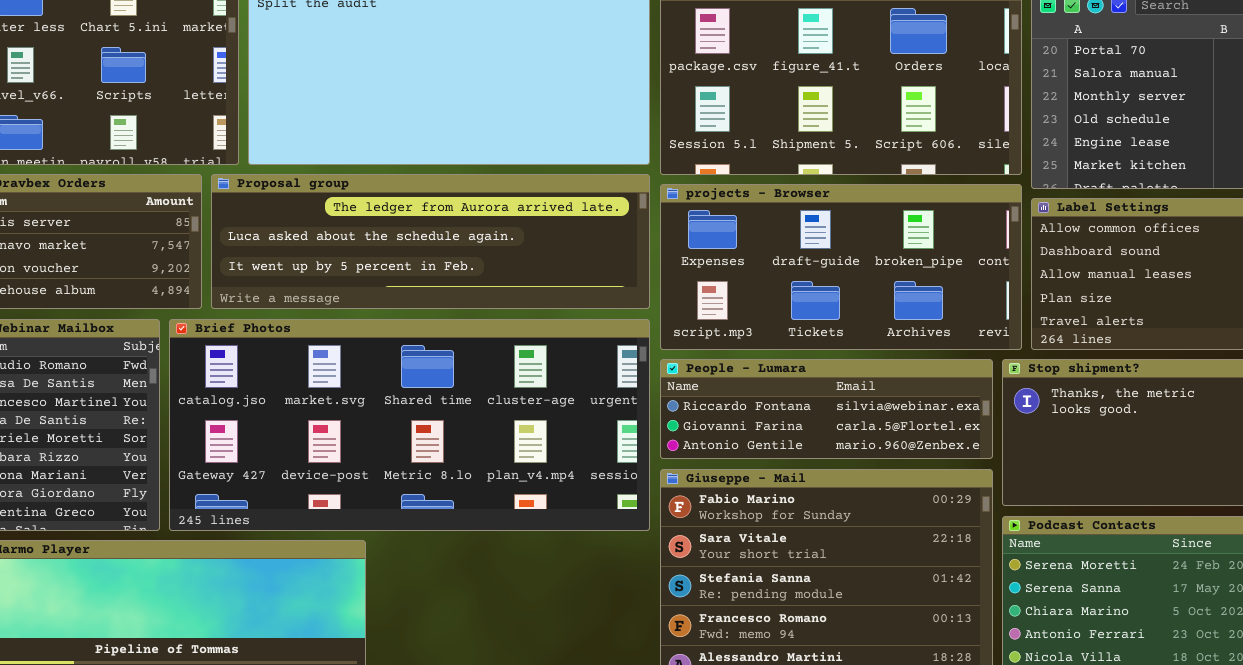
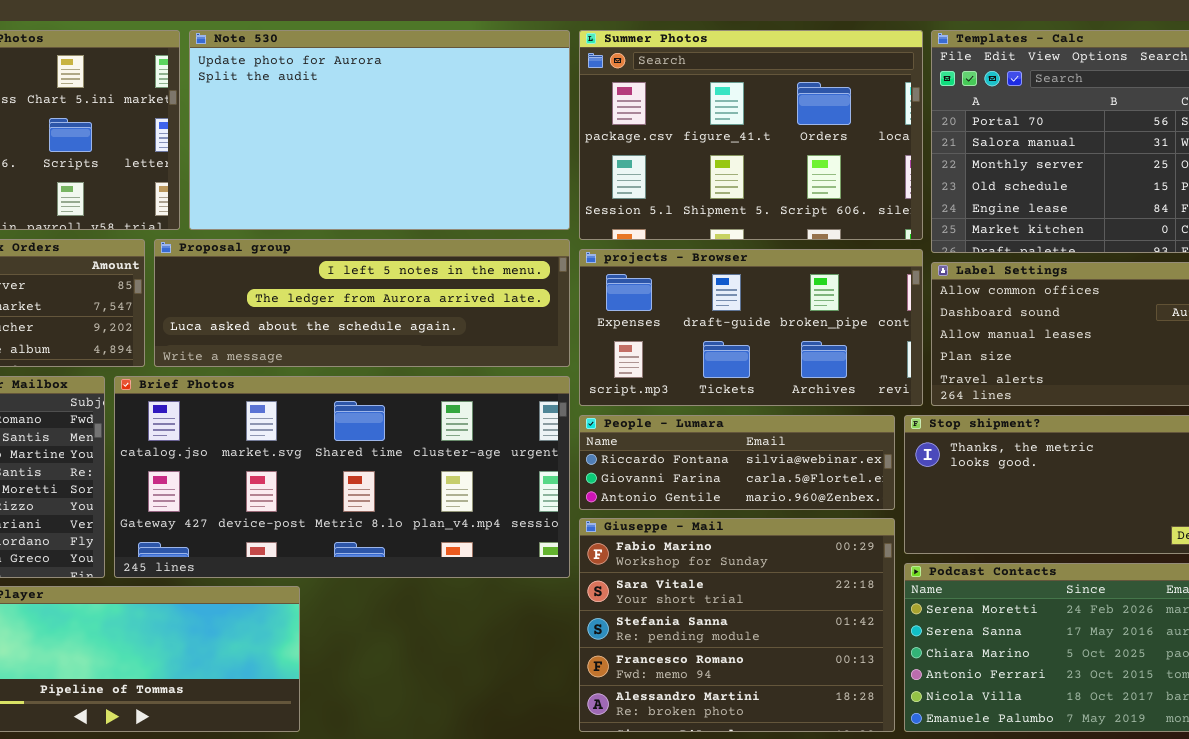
Proposal group: [211,174,650,309] -> [154,239,570,367], scrolled up 1 row

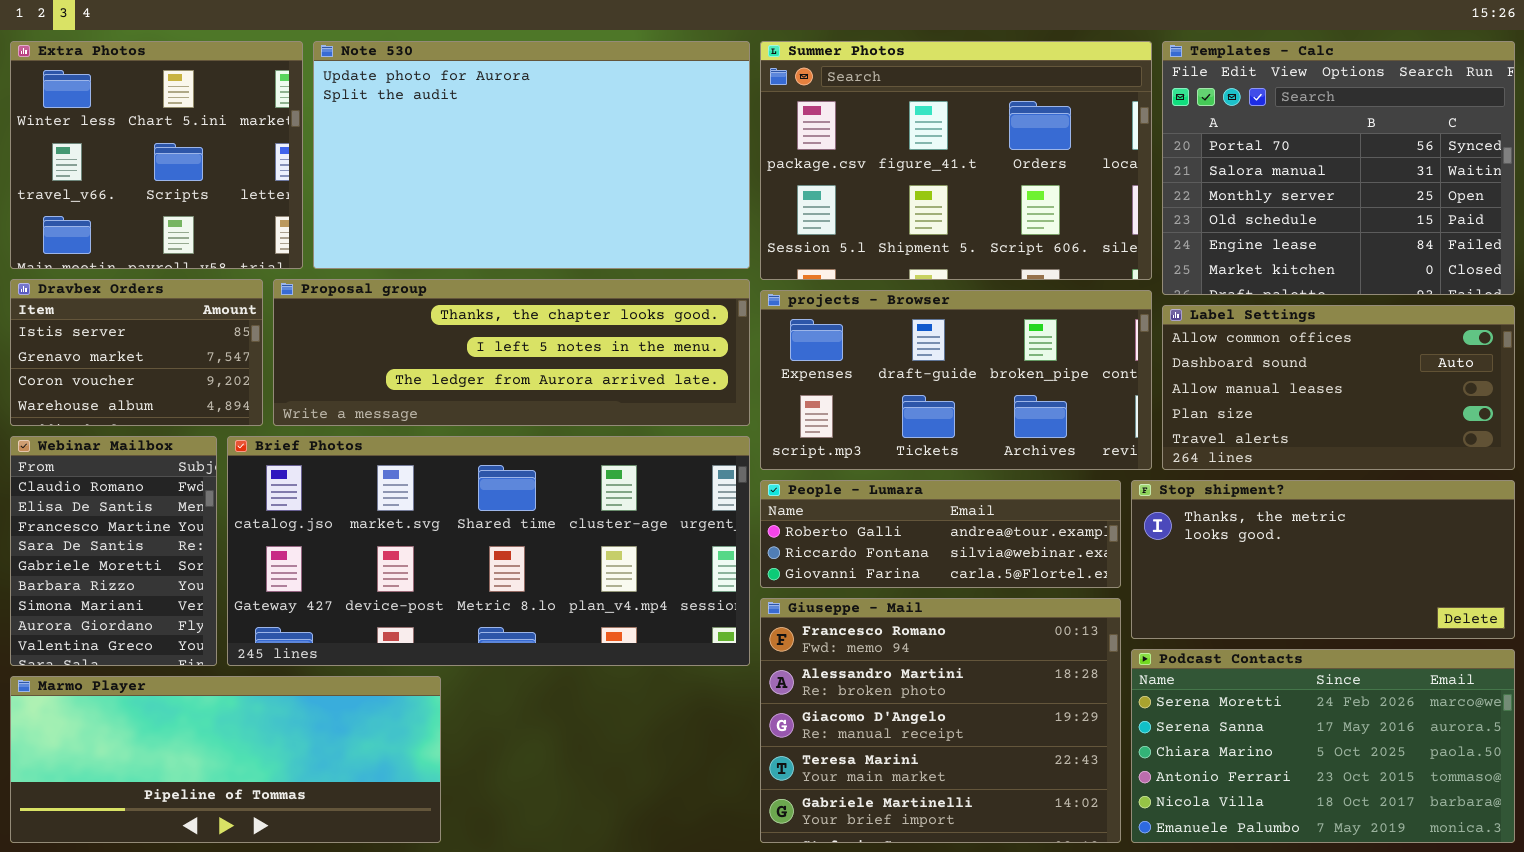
Proposal group: [154,239,570,367] -> [273,279,750,426], scrolled up 1 row
People - Lumara: [579,415,895,510] -> [760,480,1121,588], scrolled up 1 row
Giuseppe - Mail: [579,518,895,732] -> [760,598,1121,843], scrolled down 3 rows

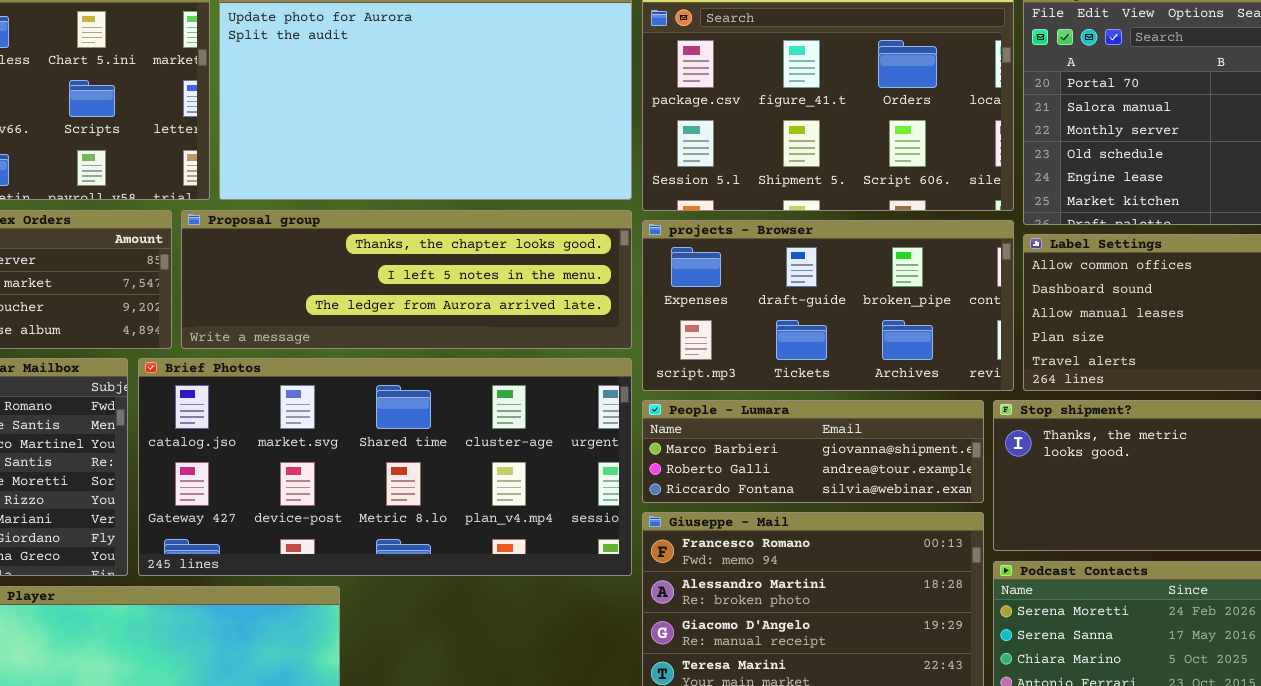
People - Lumara: [760,480,1121,588] -> [642,400,984,503], scrolled up 1 row

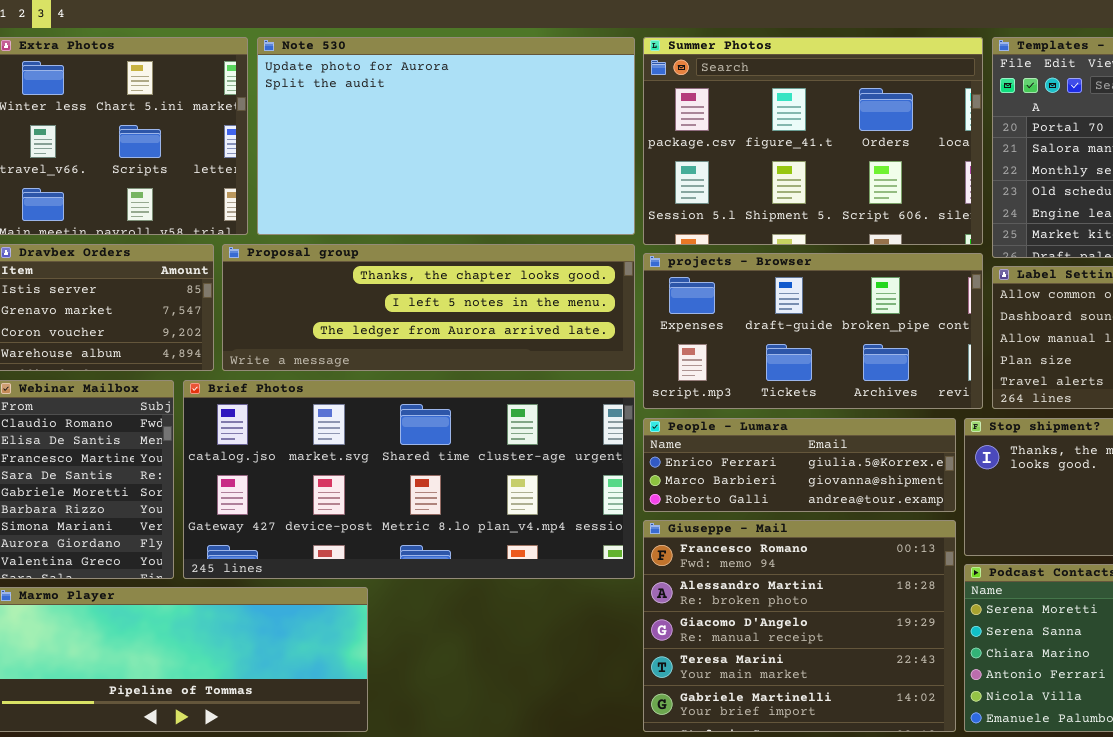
People - Lumara: [642,400,984,503] -> [643,418,956,512], scrolled up 1 row

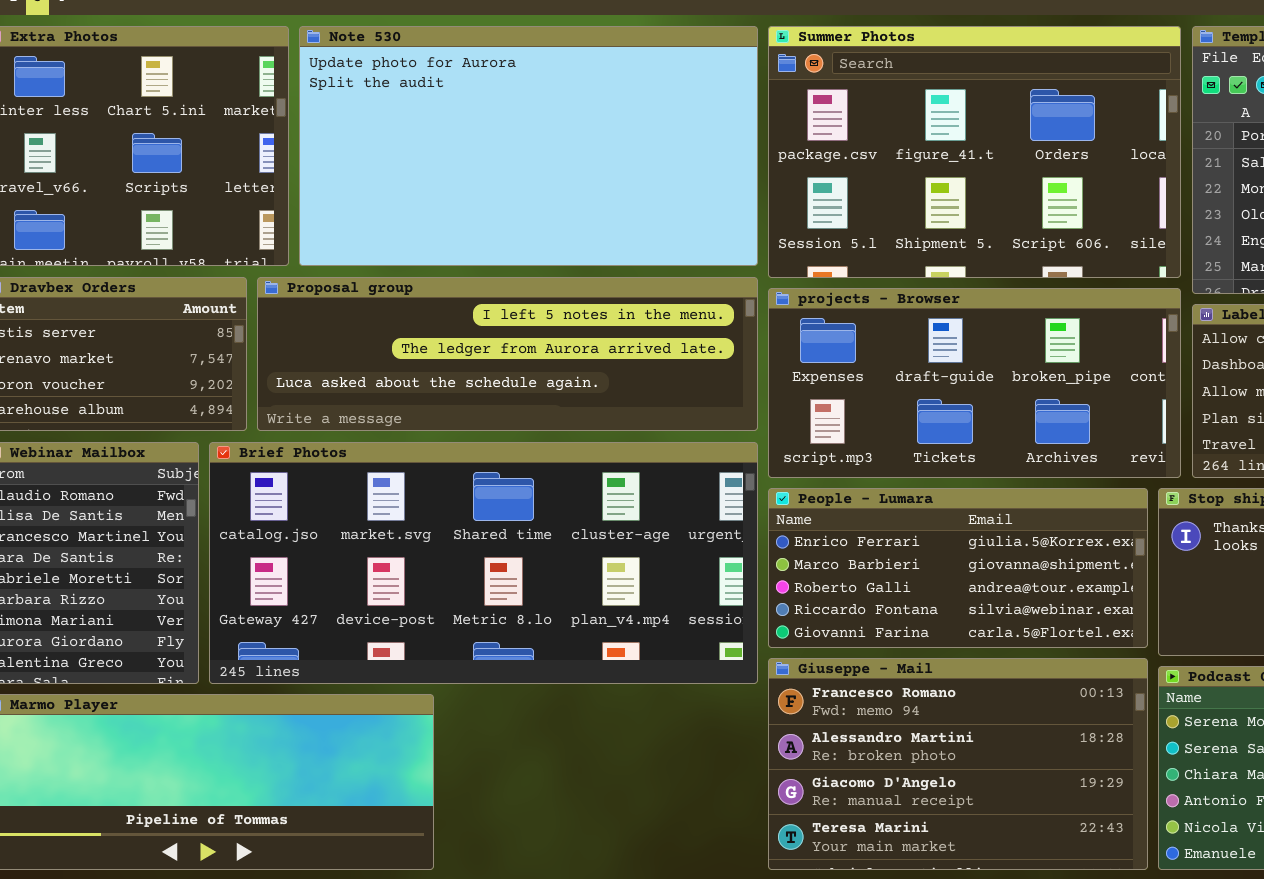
Proposal group: [222,244,635,371] -> [257,277,758,431], scrolled down 1 row
People - Lumara: [643,418,956,512] -> [768,488,1148,648], resized
Giuseppe - Mail: [643,520,956,732] -> [768,658,1148,870], resized

